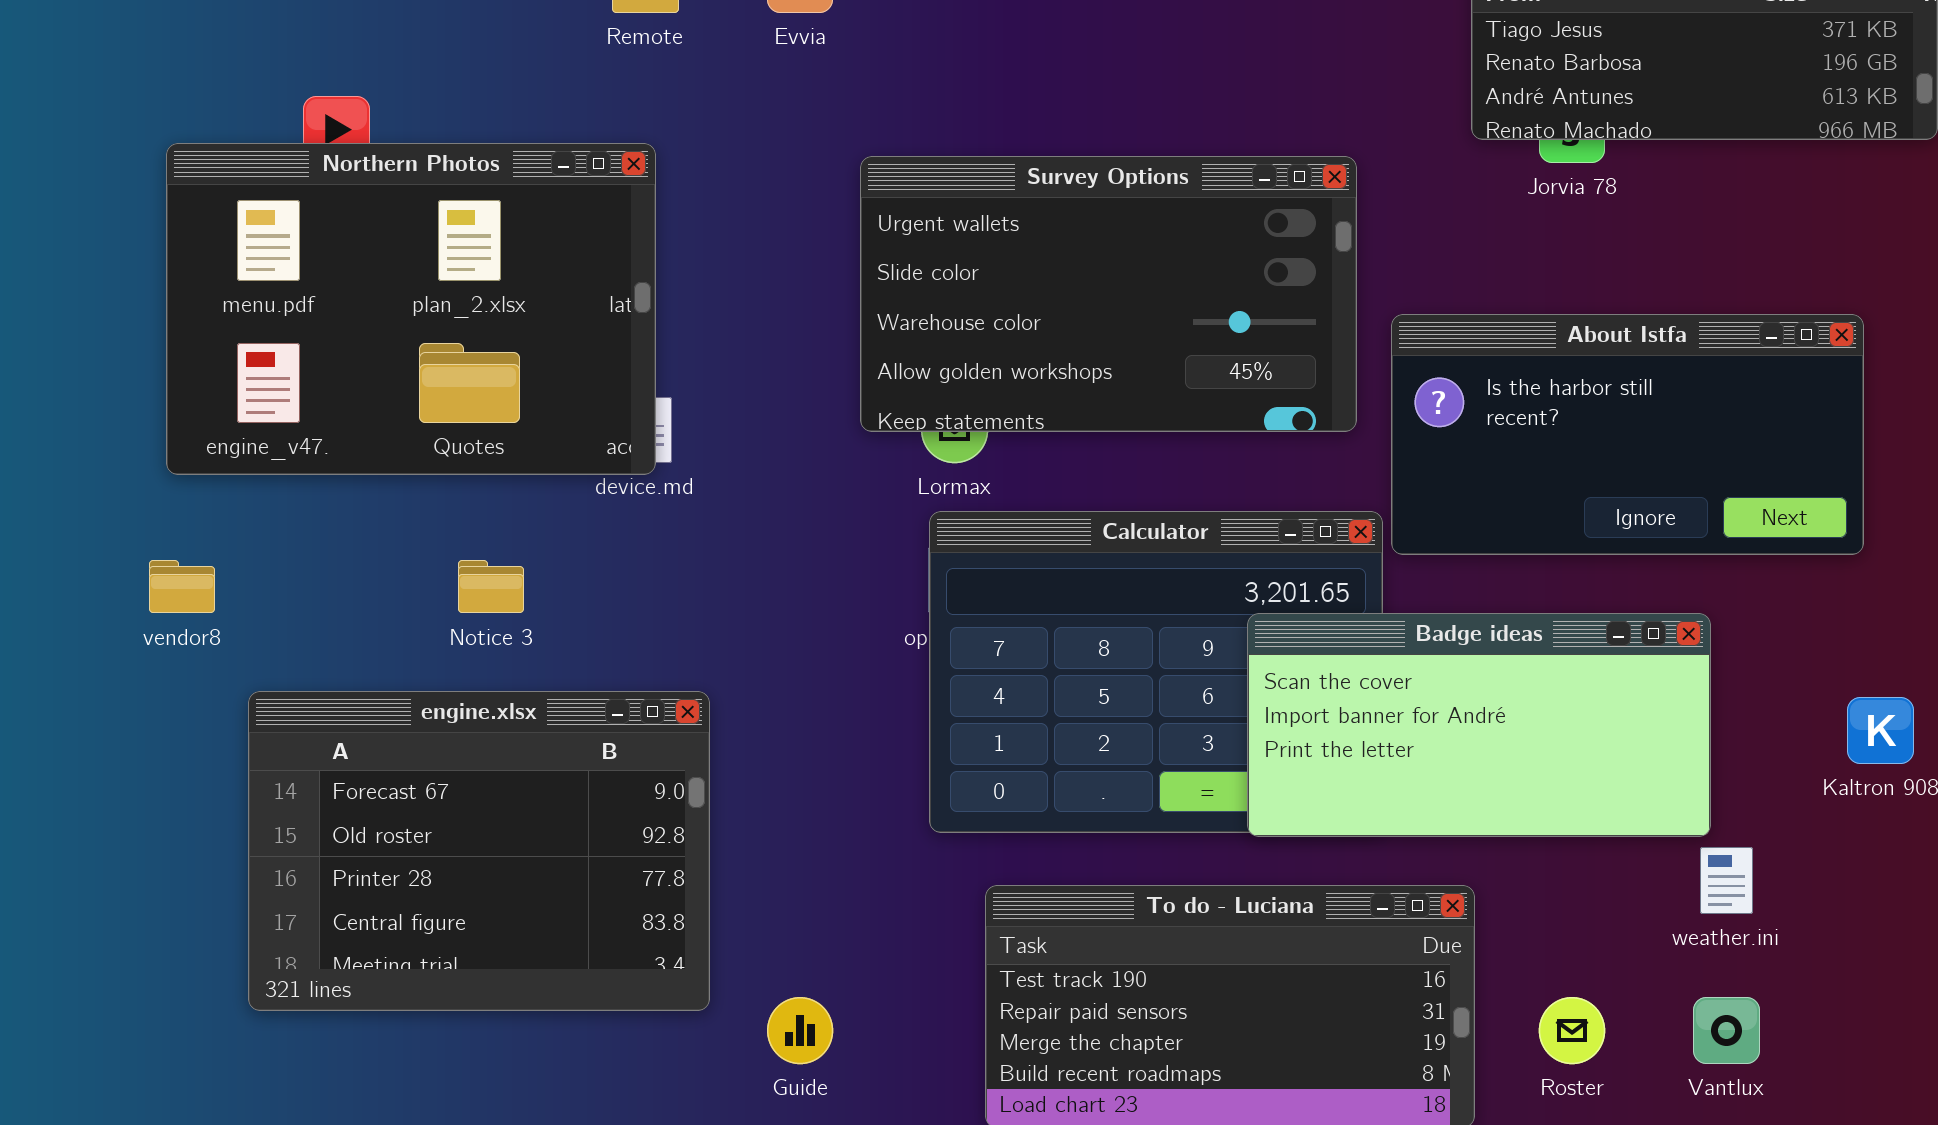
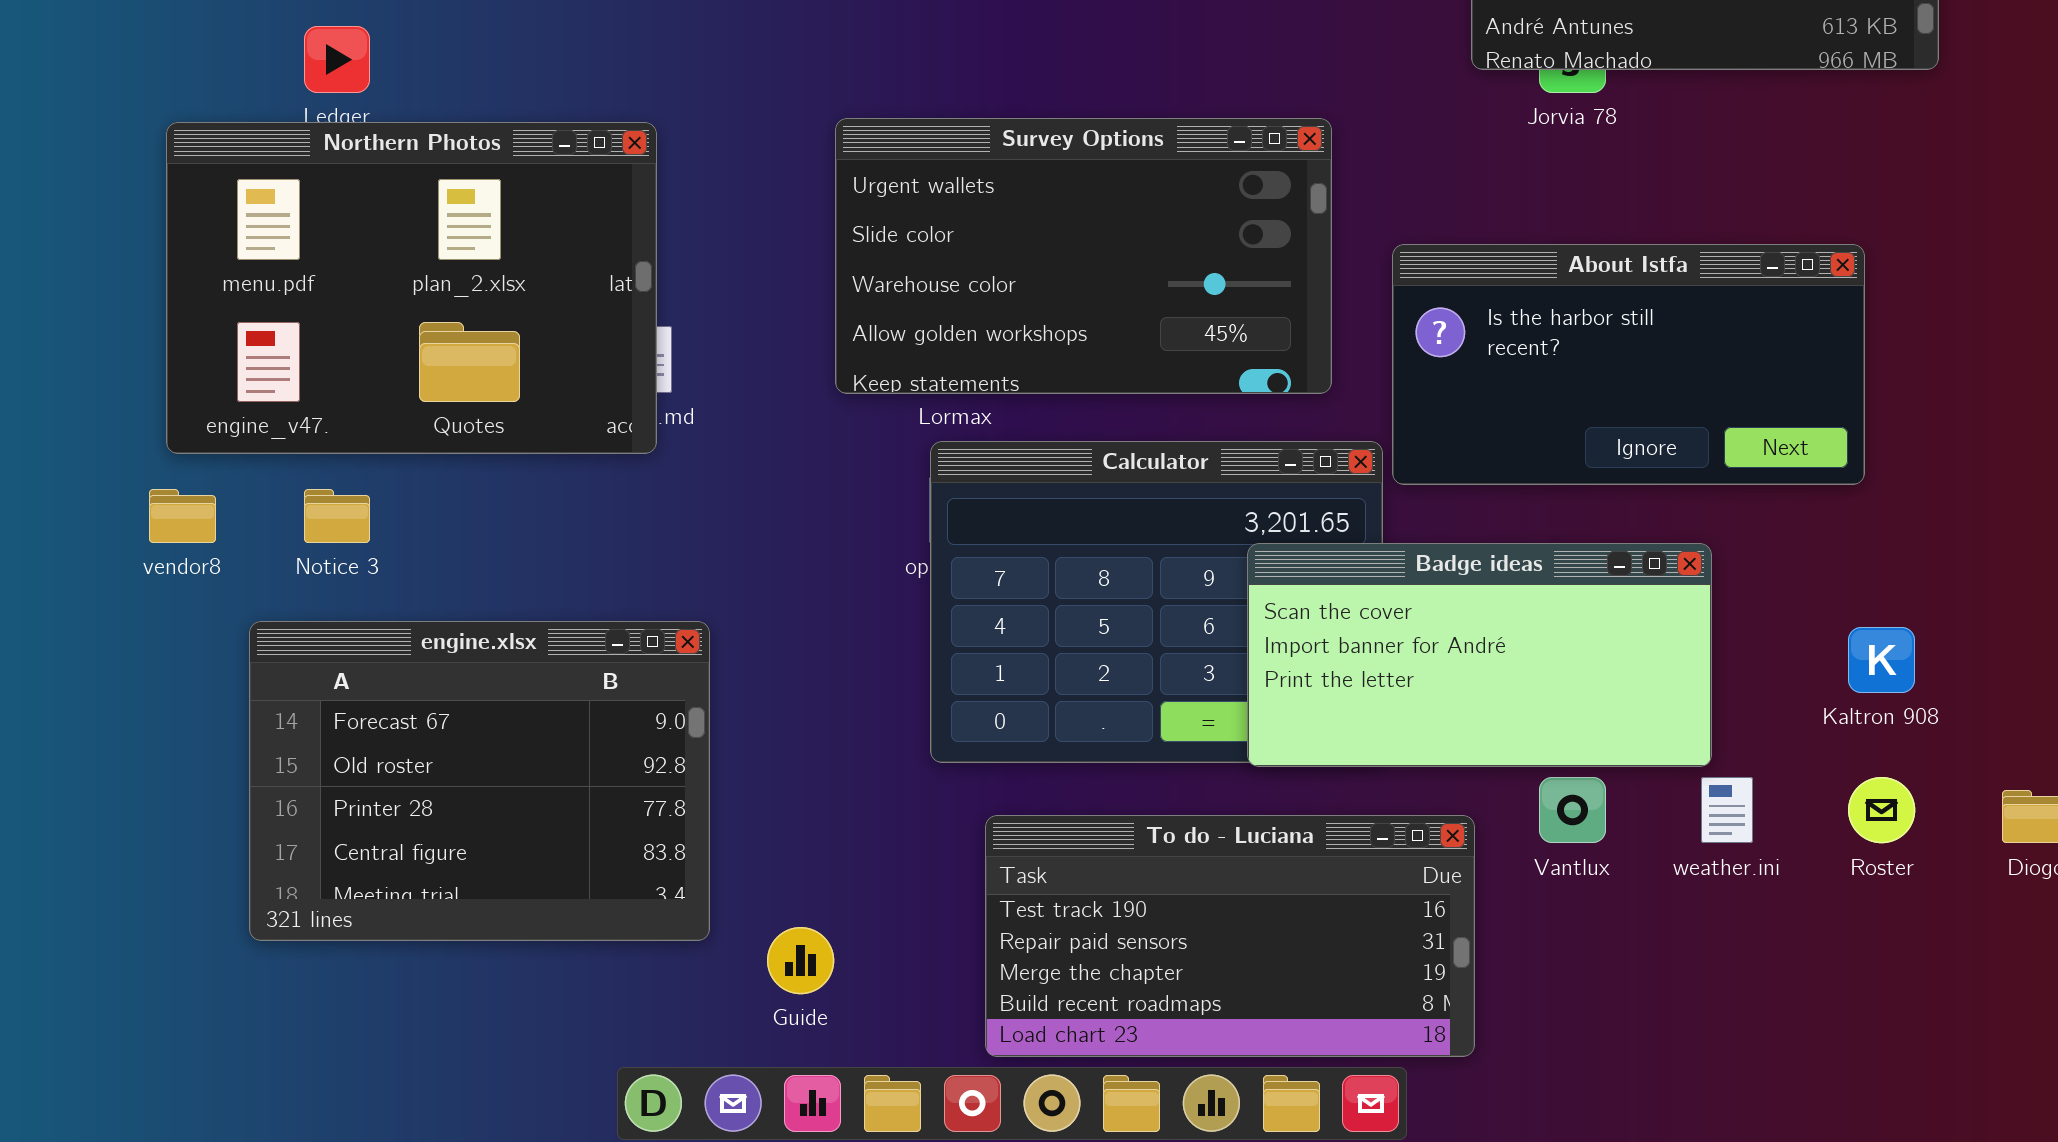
Northern Photos: [166,143,656,475] -> [166,122,657,454], moved
Survey Options: [860,156,1357,432] -> [835,118,1332,394], moved
Notice 3: [458,560,524,613] -> [304,489,370,543], moved
Roster: [1539,997,1605,1064] -> [1848,777,1915,843], moved
Vantlux: [1693,997,1760,1064] -> [1539,777,1606,843], moved

